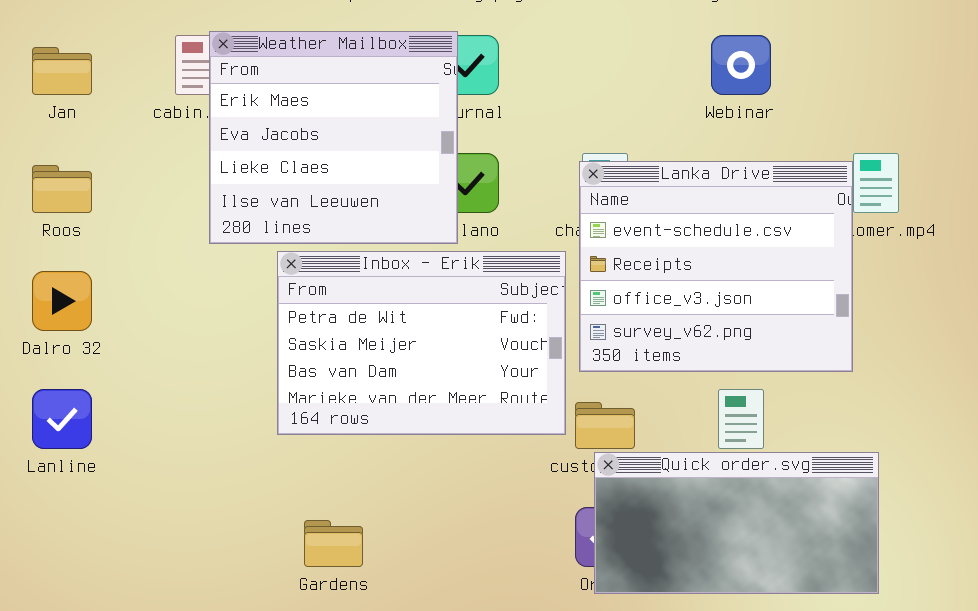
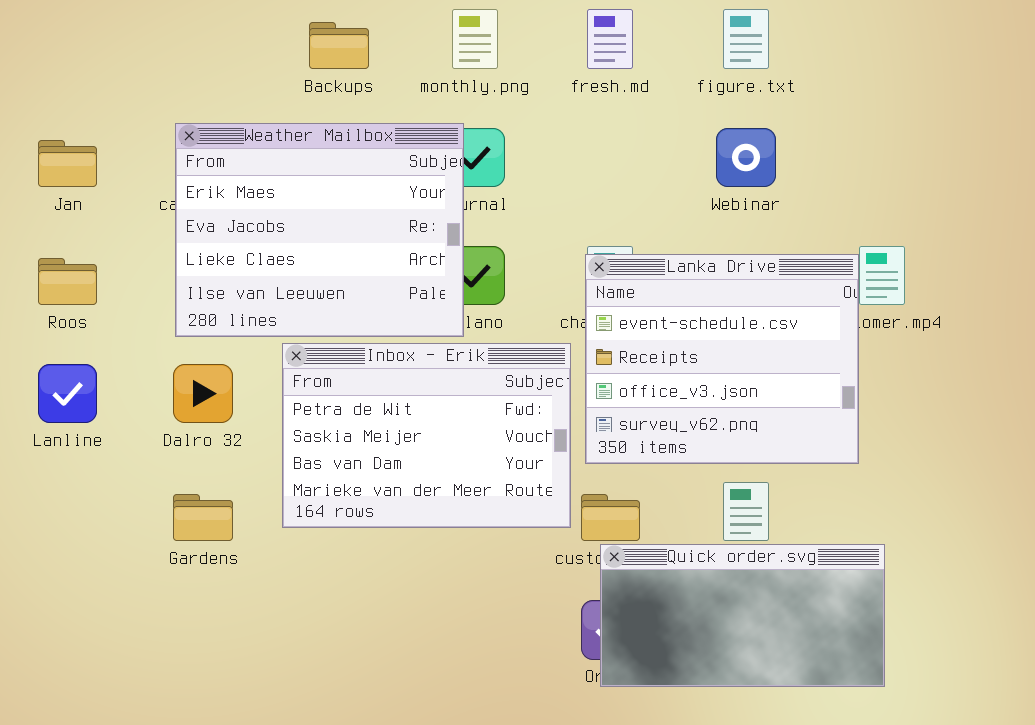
Weather Mailbox: [209,31,458,244] -> [175,123,464,337], resized
Dalro 32: [32,271,92,331] -> [173,364,233,423], moved
Lanline: [32,389,92,449] -> [38,364,97,423], moved
Gardens: [304,520,363,567] -> [173,494,233,541], moved

